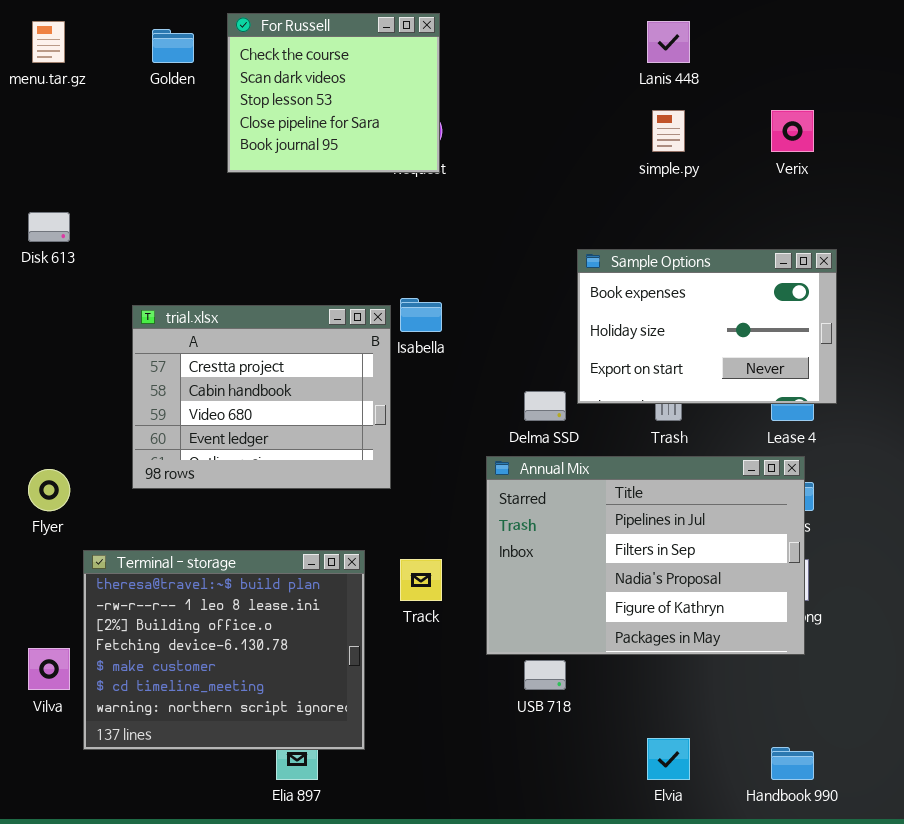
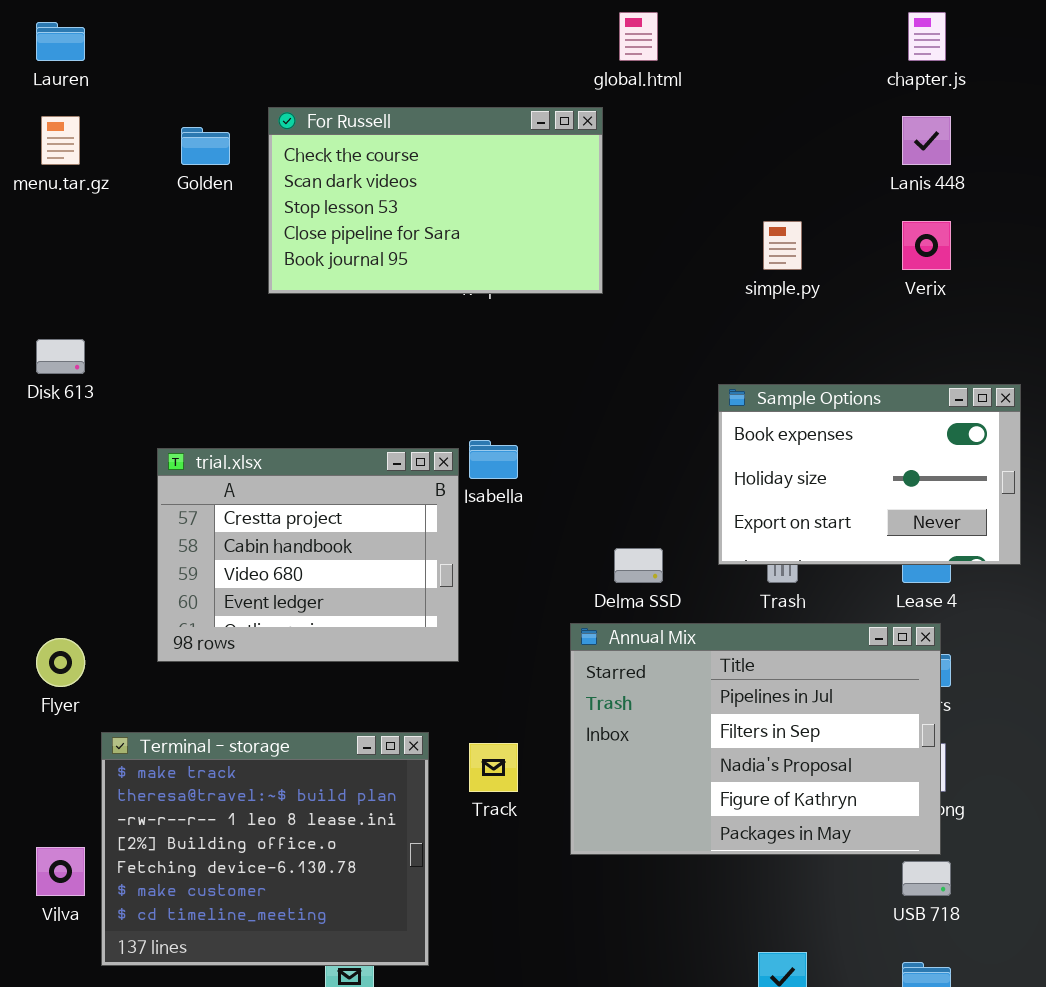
For Russell: [227,13,440,173] -> [268,107,603,294], resized
Lanis 448: [647,21,690,63] -> [902,116,951,165], moved
Sample Options: [577,249,837,404] -> [718,384,1021,565], moved
Terminal - storage: [83,550,365,750] -> [101,732,429,966], scrolled up 1 row
USB 718: [524,660,566,690] -> [902,861,951,896], moved

